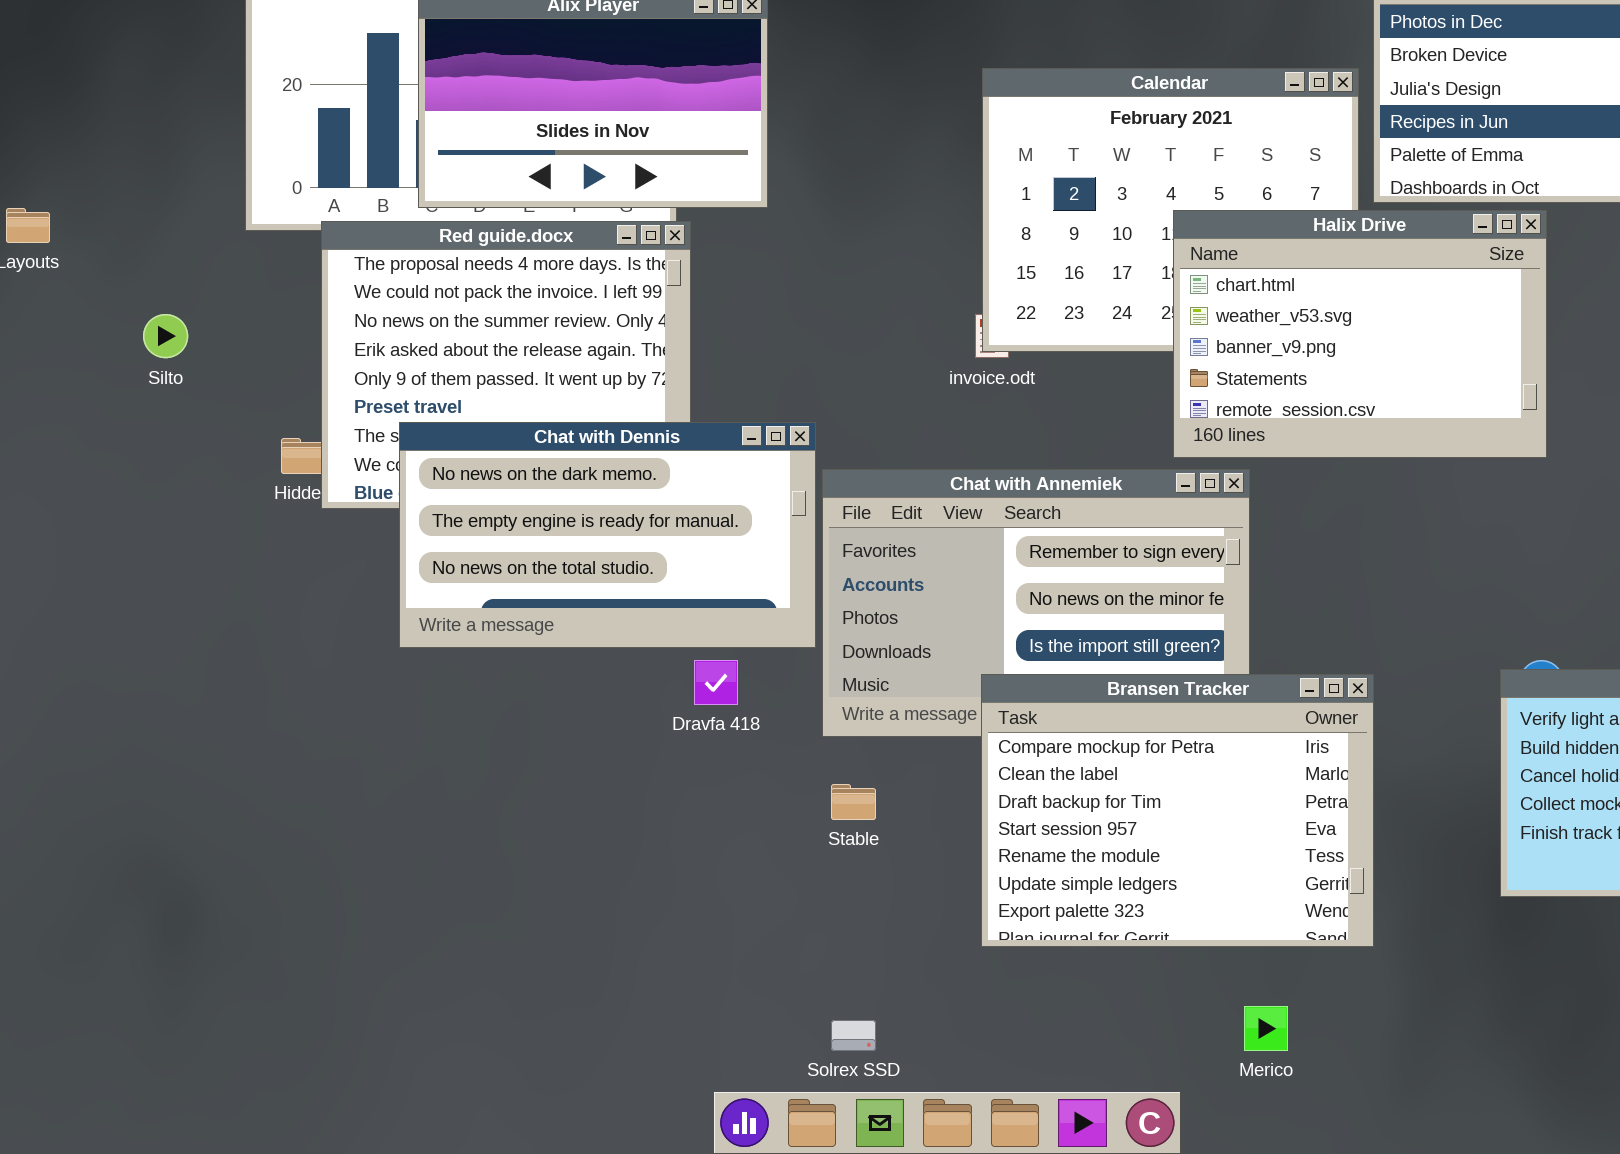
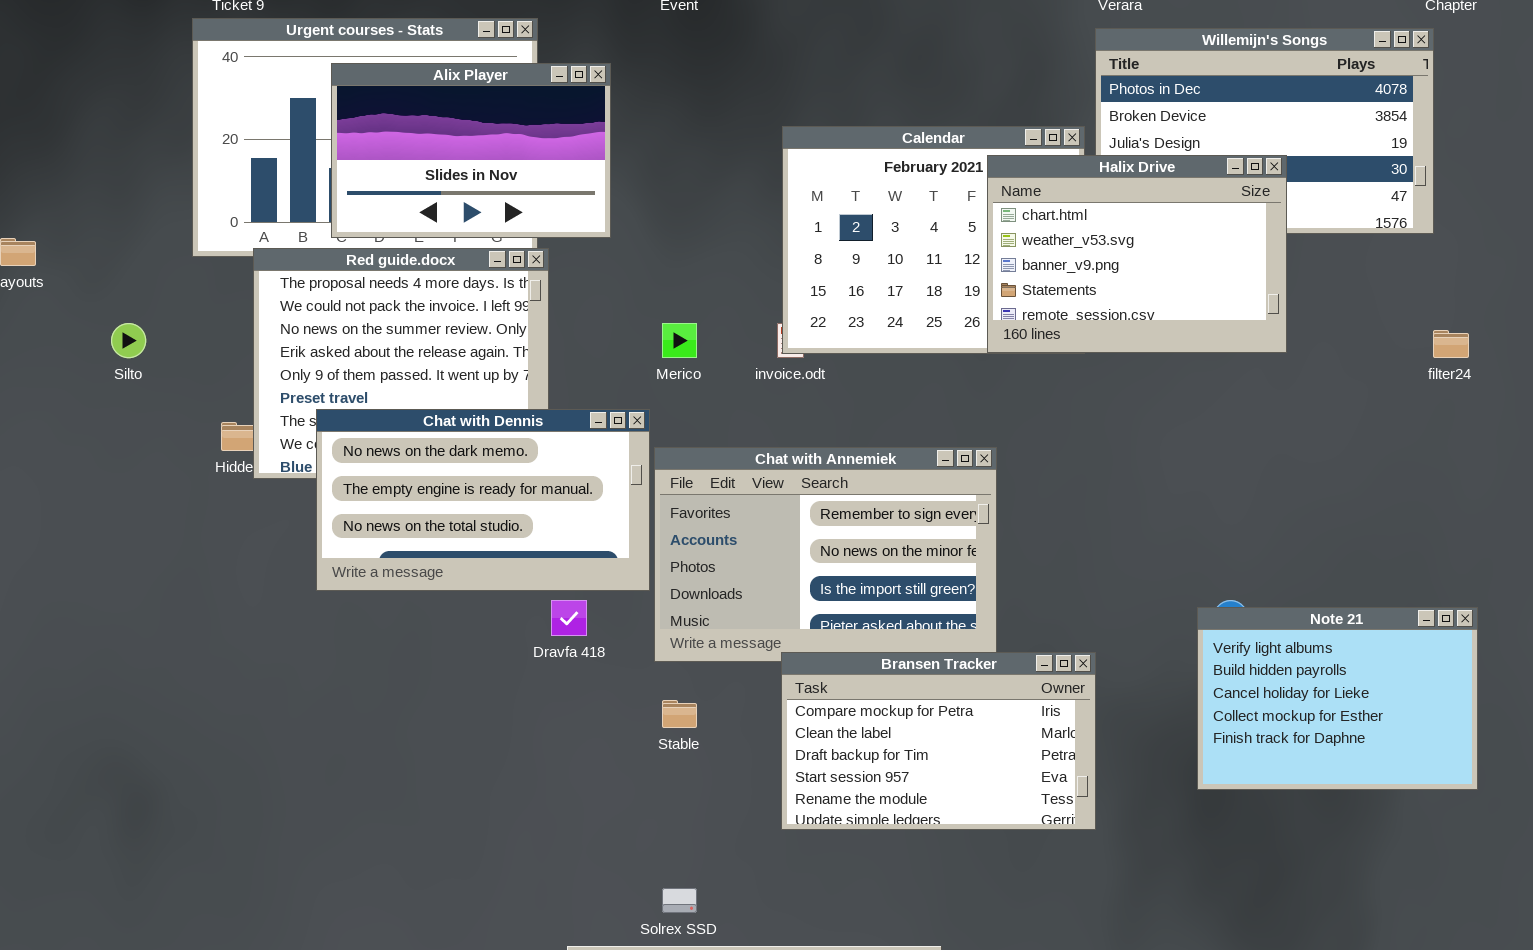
Halix Drive: [1173,210,1547,458] -> [987,155,1287,353], moved
Bransen Tracker: [981,674,1374,947] -> [781,652,1096,830], resized
Merico: [1244,1006,1288,1051] -> [662,323,697,358], moved

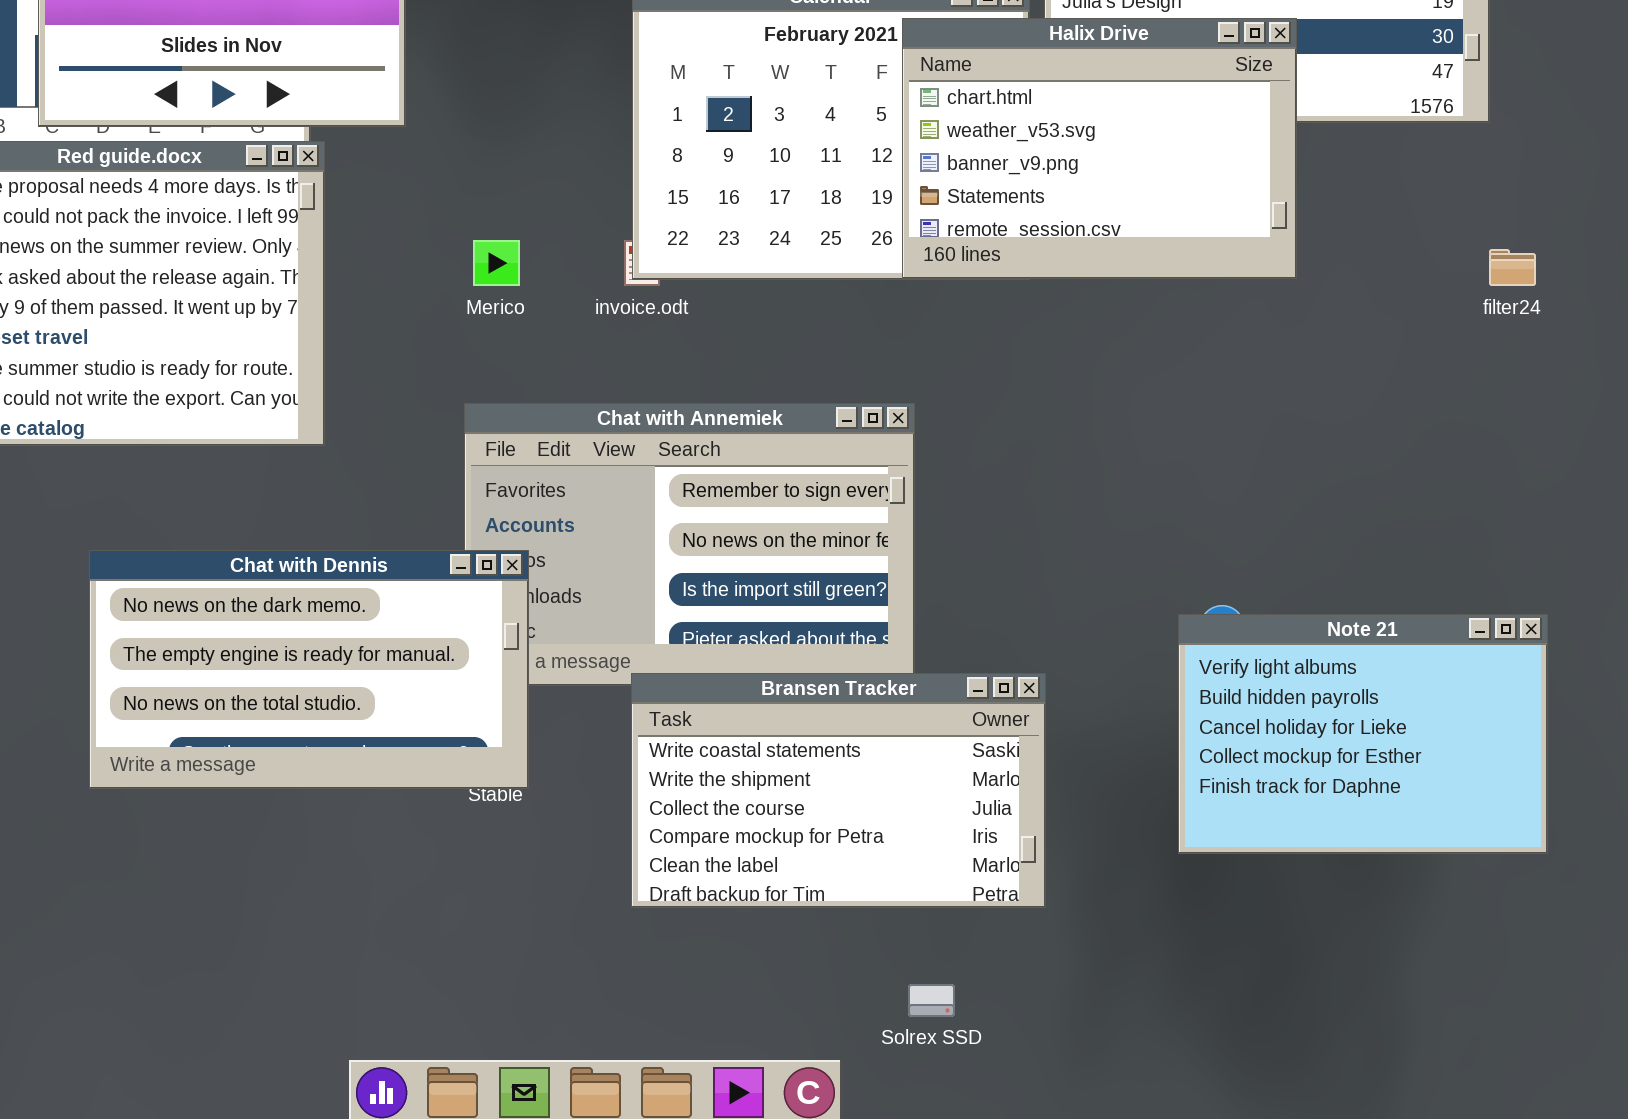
Chat with Dennis: [316,409,650,591] -> [89,550,529,789], moved
Bransen Tracker: [781,652,1096,830] -> [631,673,1046,908], scrolled up 3 rows
Solrex SSD: [662,888,697,913] -> [908,984,955,1017], moved

